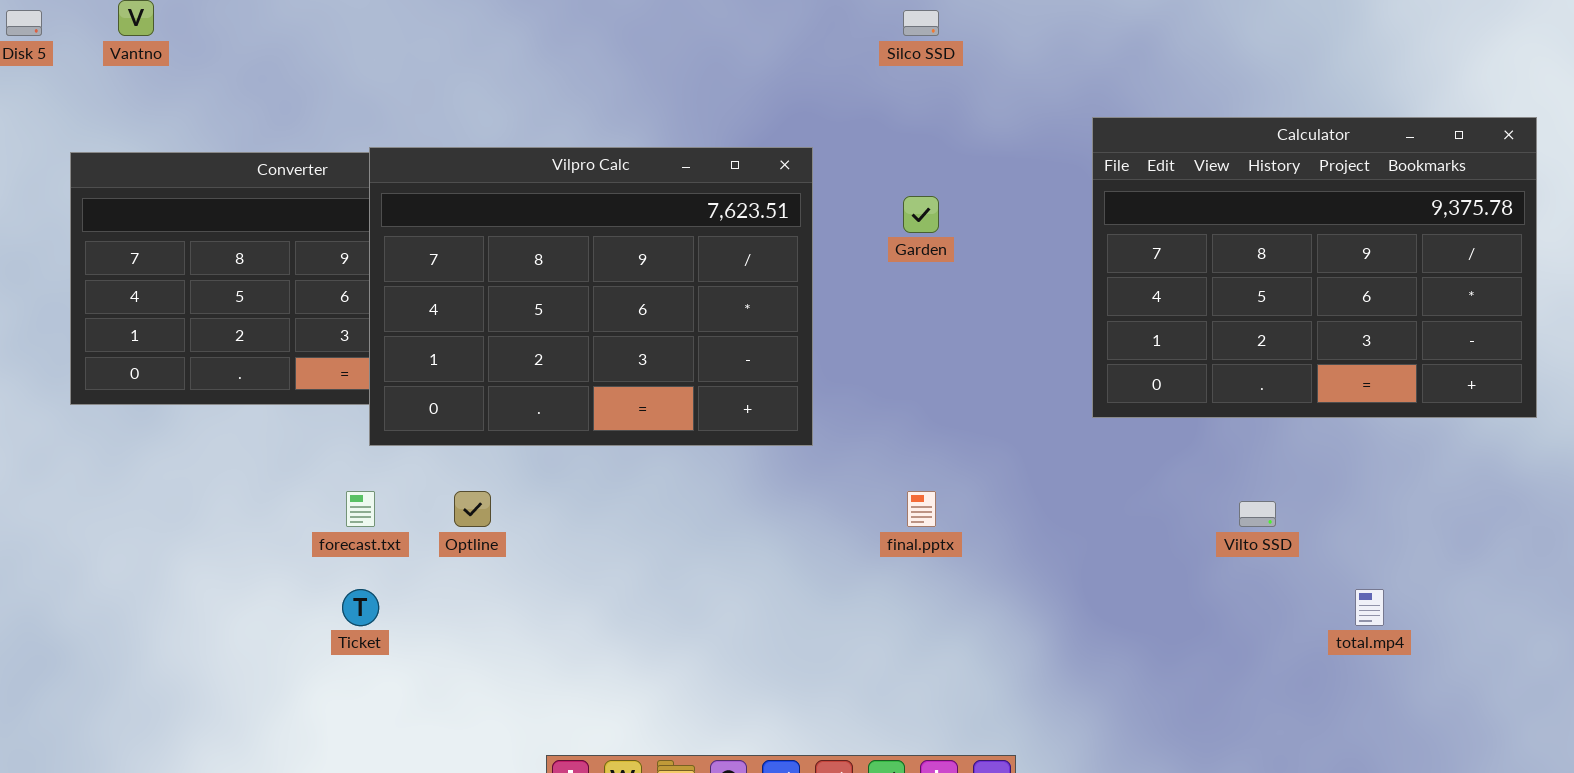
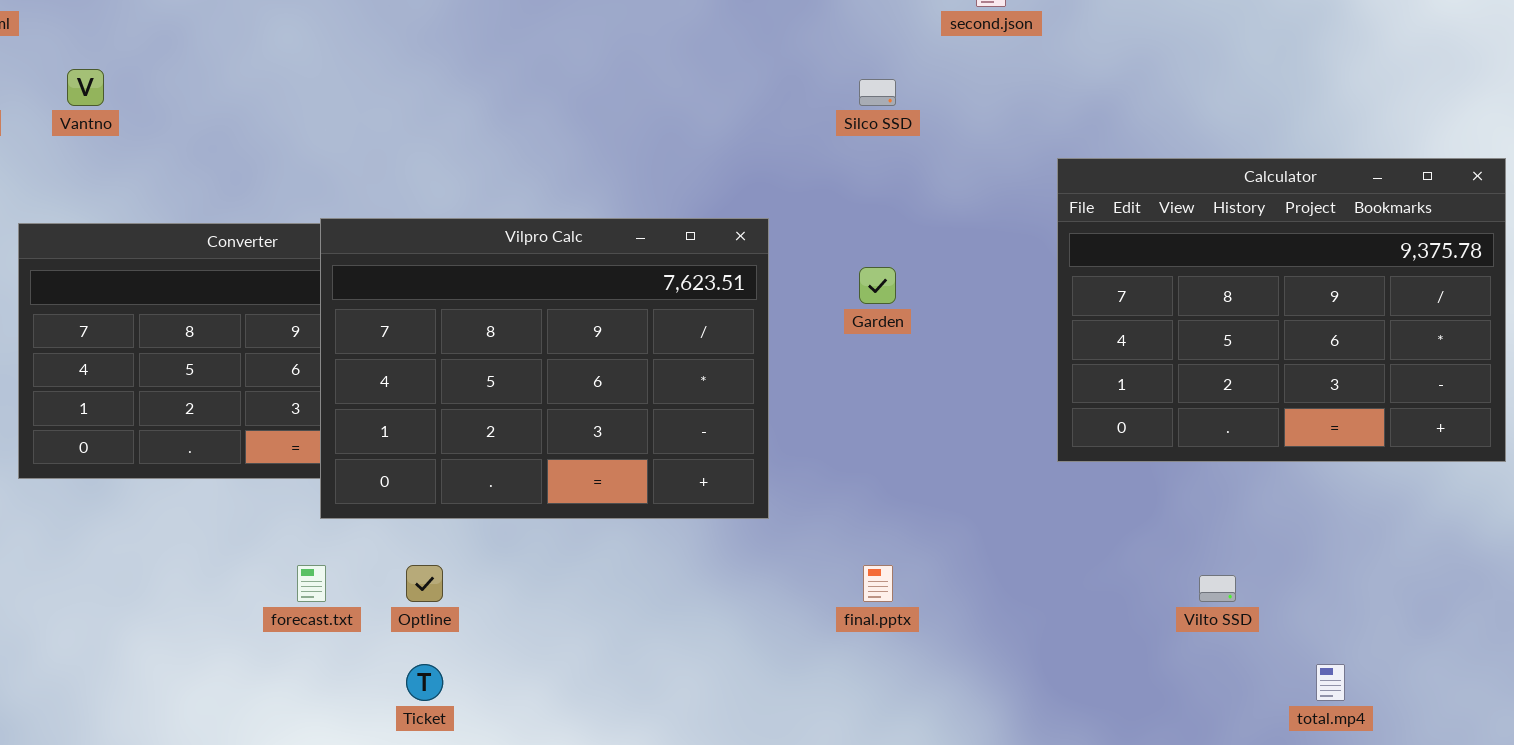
Calculator: [1092,117,1537,418] -> [1057,158,1506,462], moved
Ticket: [342,589,379,626] -> [406,664,443,701], moved

